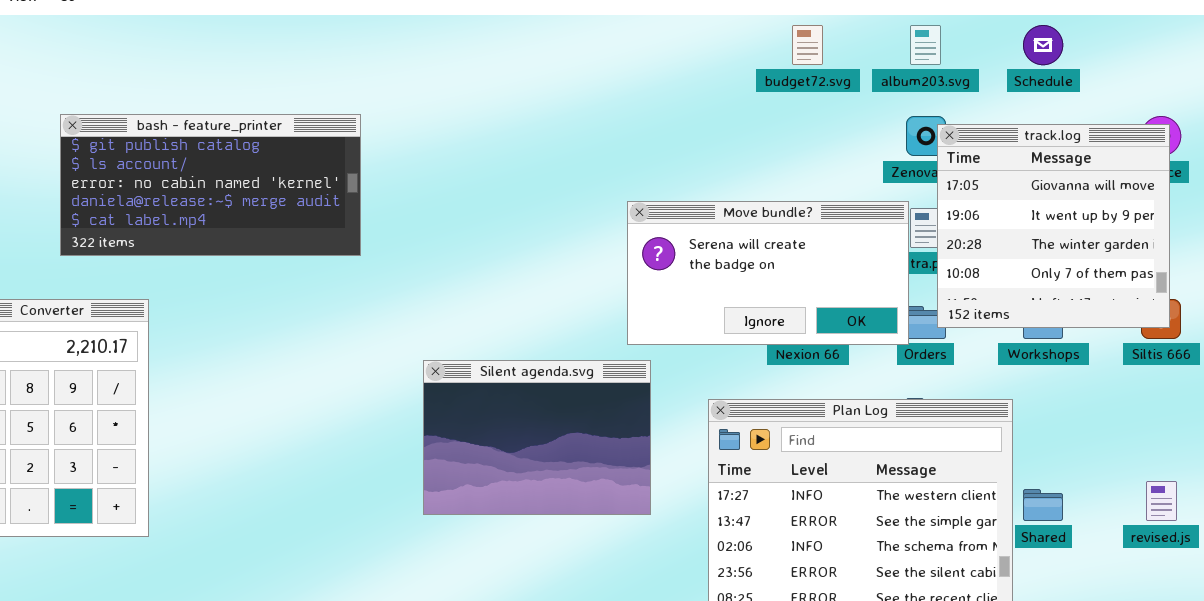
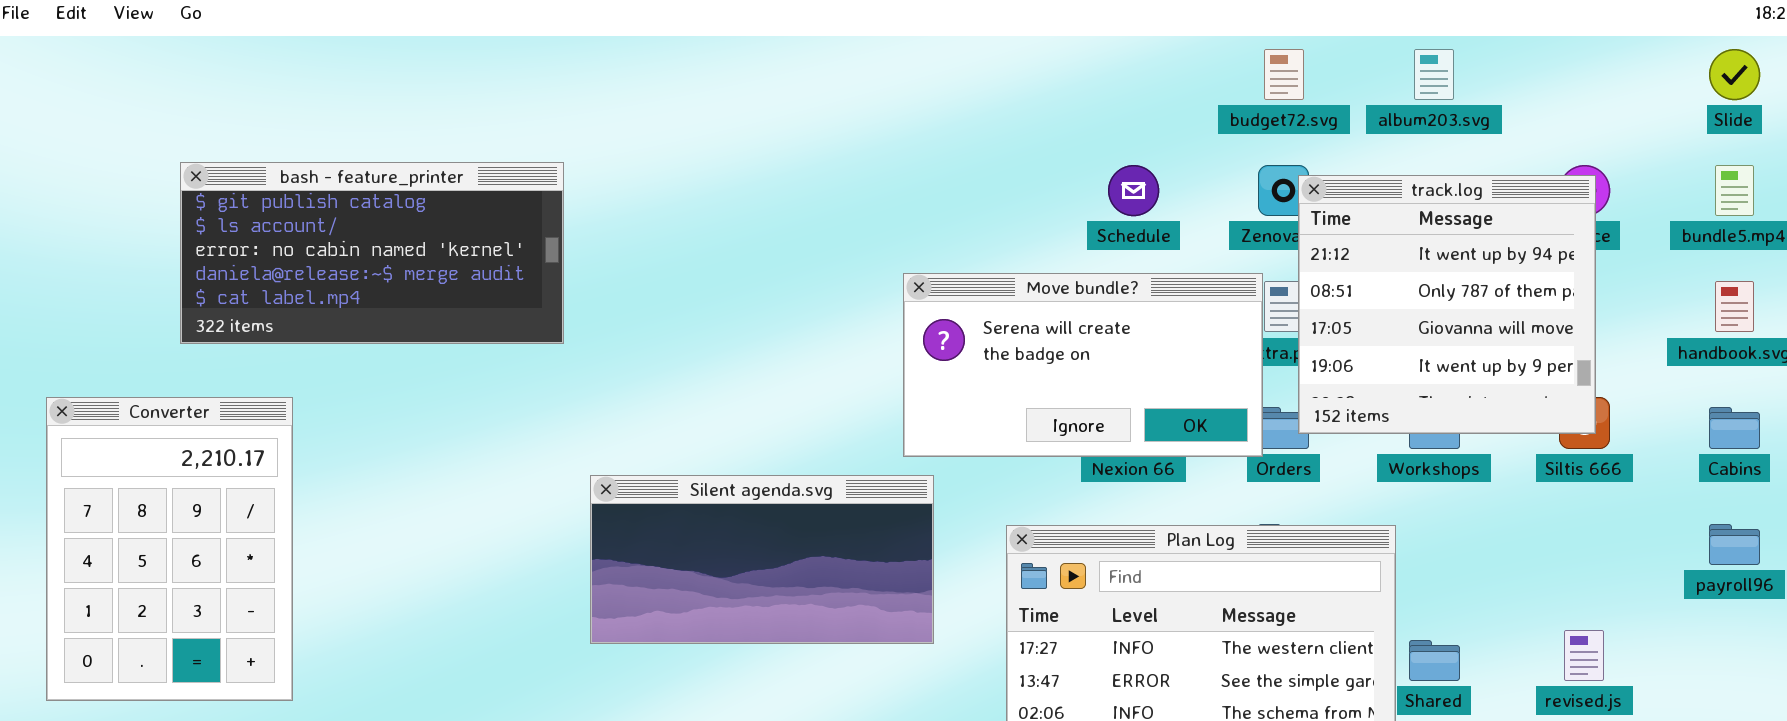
budget72.svg: [792,25,823,65] -> [1264,49,1304,100], moved
album203.svg: [910,25,941,65] -> [1414,49,1454,100], moved
Schedule: [1023,25,1063,65] -> [1108,165,1159,216], moved
track.log: [937,124,1170,328] -> [1298,175,1596,434], scrolled up 2 rows
Silent agenda.svg: [423,360,651,515] -> [590,475,934,644], resized

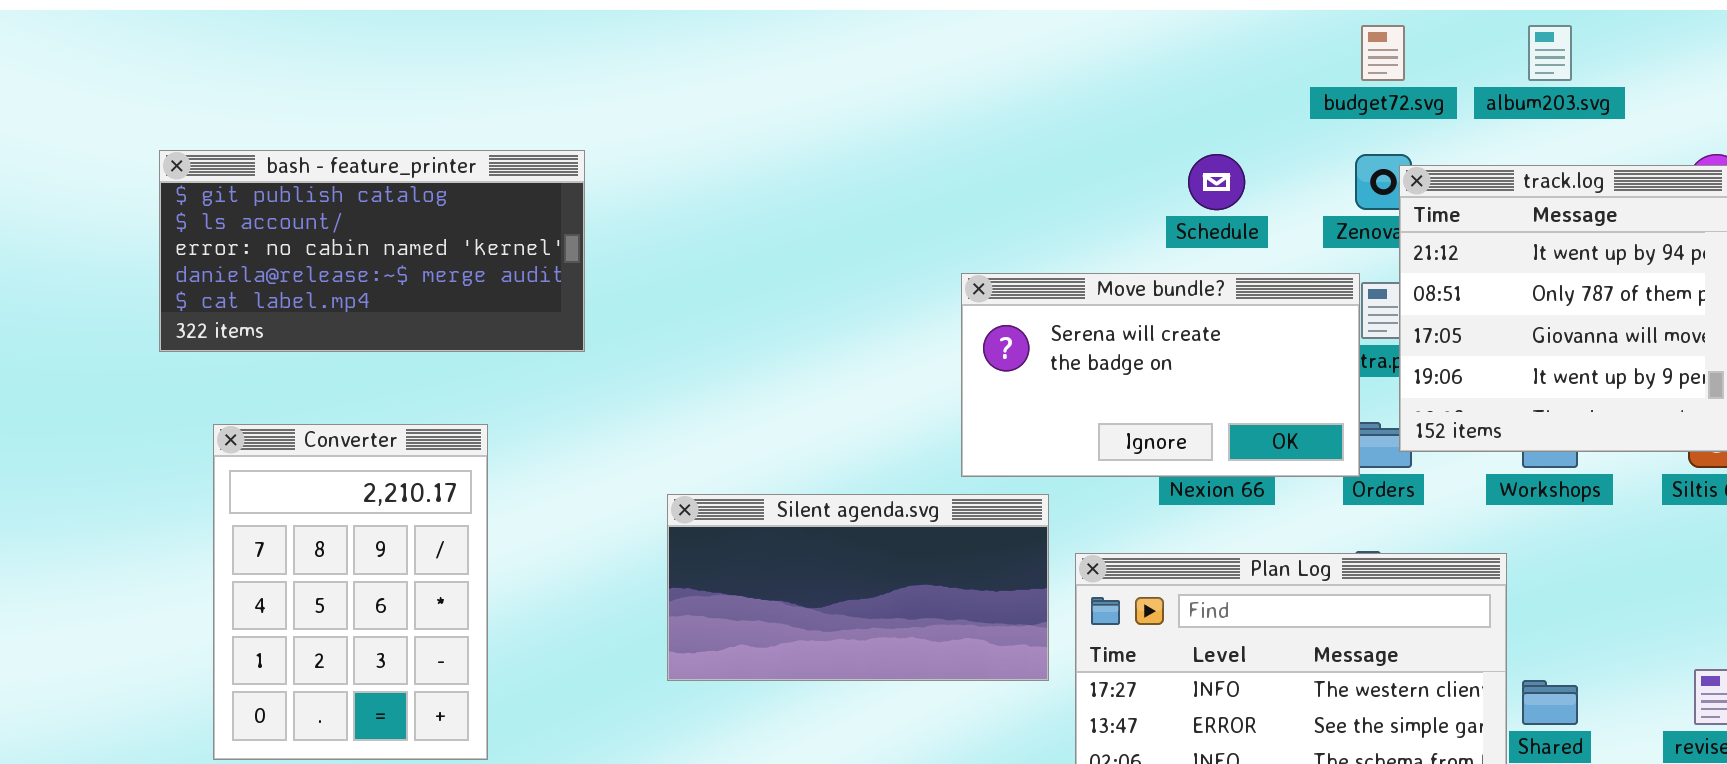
Converter: [46,397,293,701] -> [213,424,488,760], moved
Silent agenda.svg: [590,475,934,644] -> [667,494,1049,681], moved

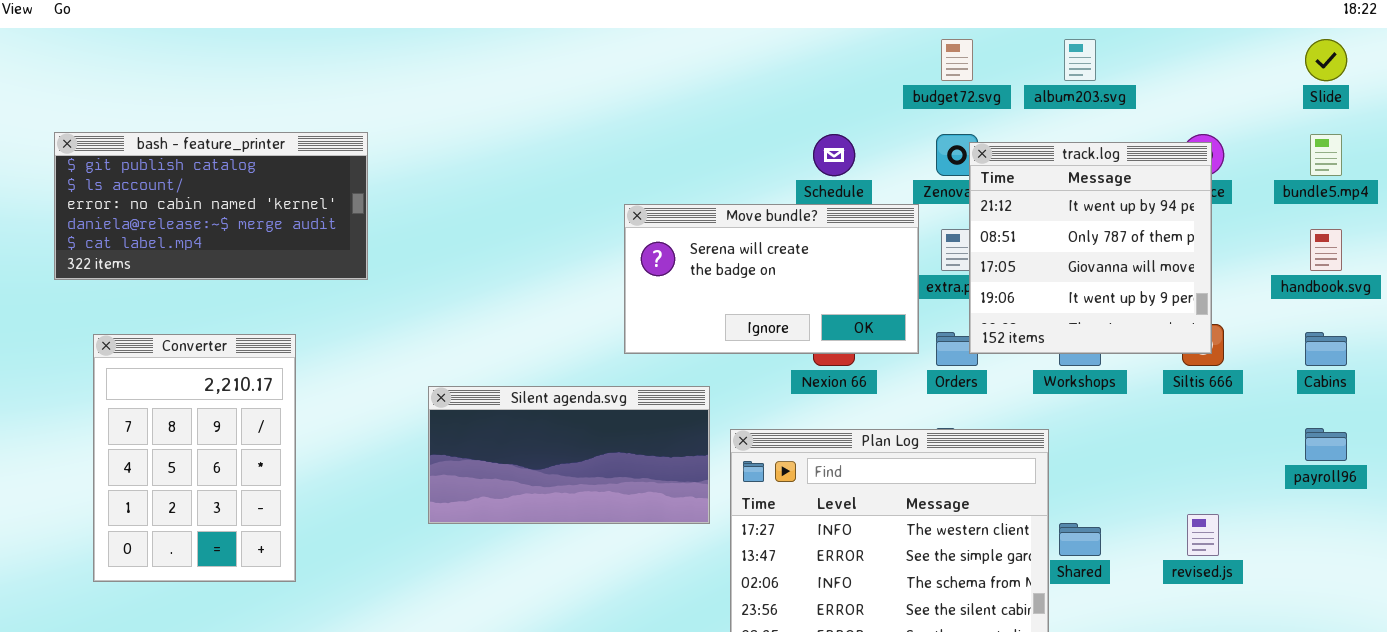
Move bundle?: [961,273,1360,477] -> [624,204,919,354], moved

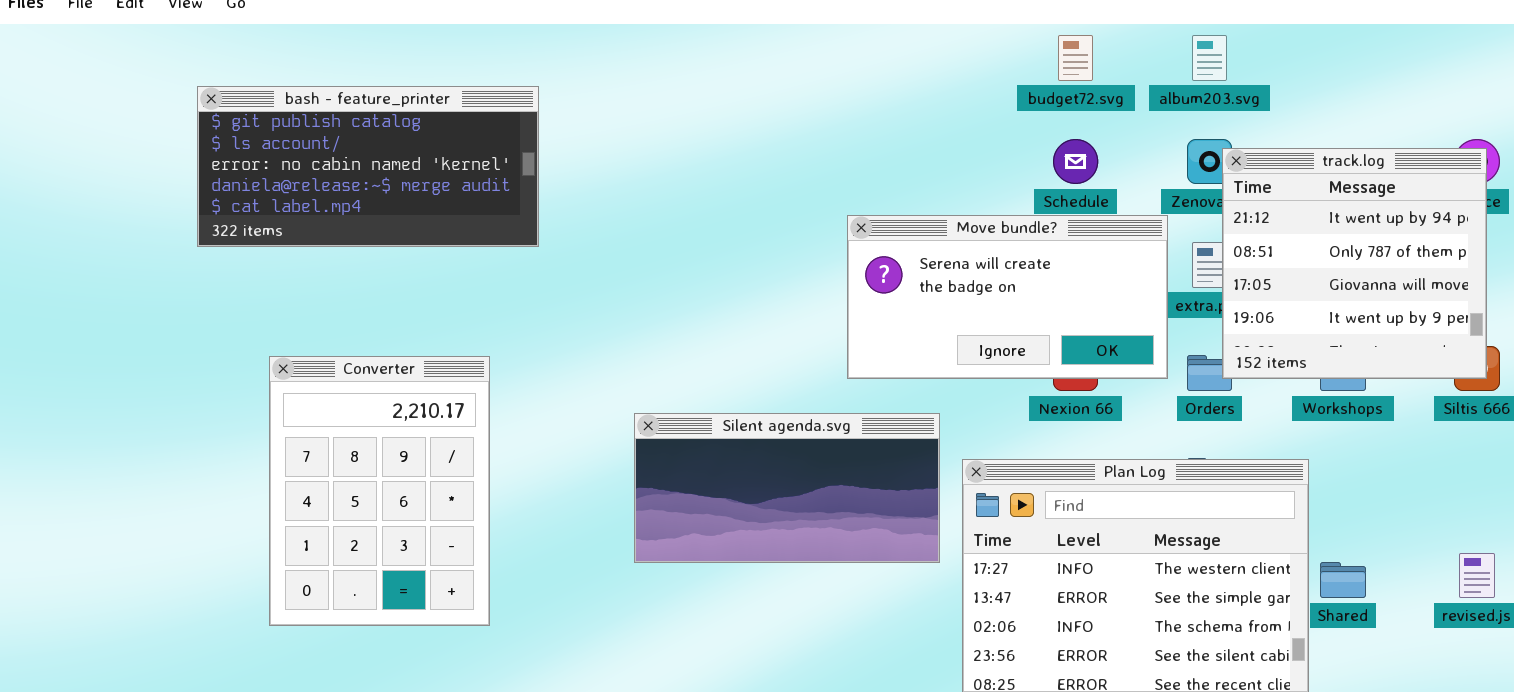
budget72.svg: [941,39,973,81] -> [1058,35,1093,81], moved
album203.svg: [1064,39,1096,81] -> [1192,35,1227,81], moved
bash - feature_printer: [54,132,368,280] -> [197,86,539,247], moved

